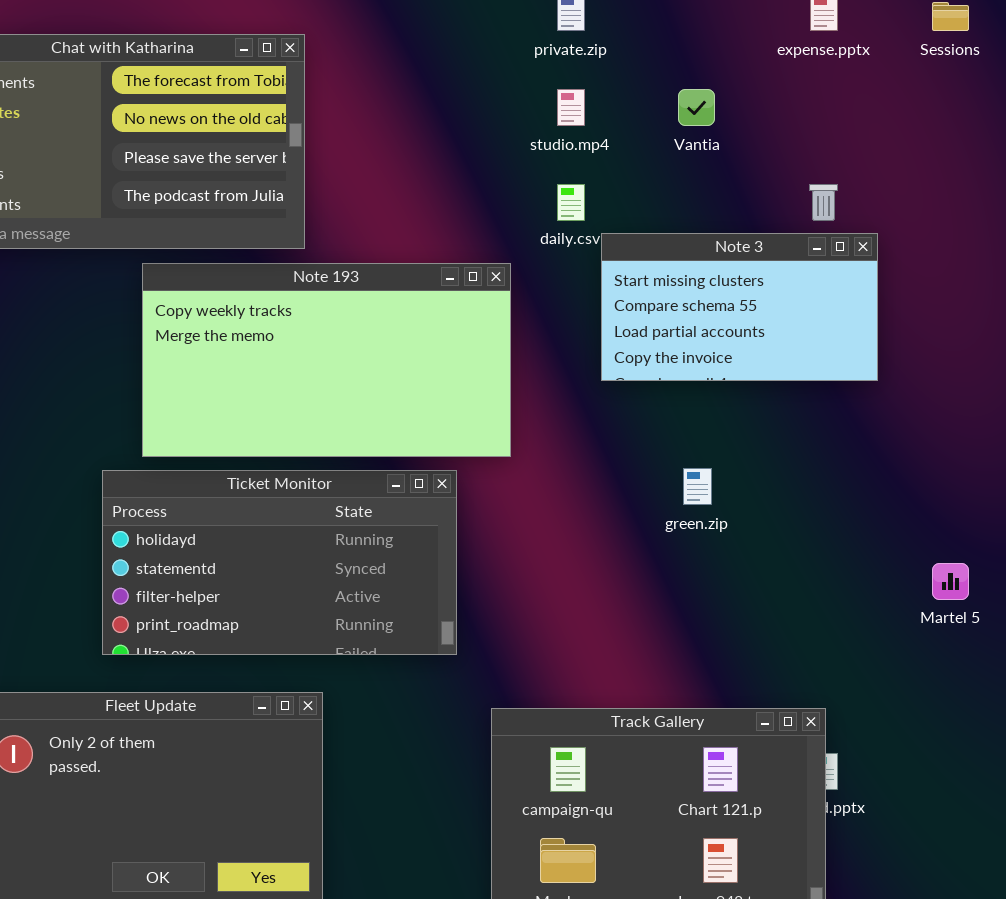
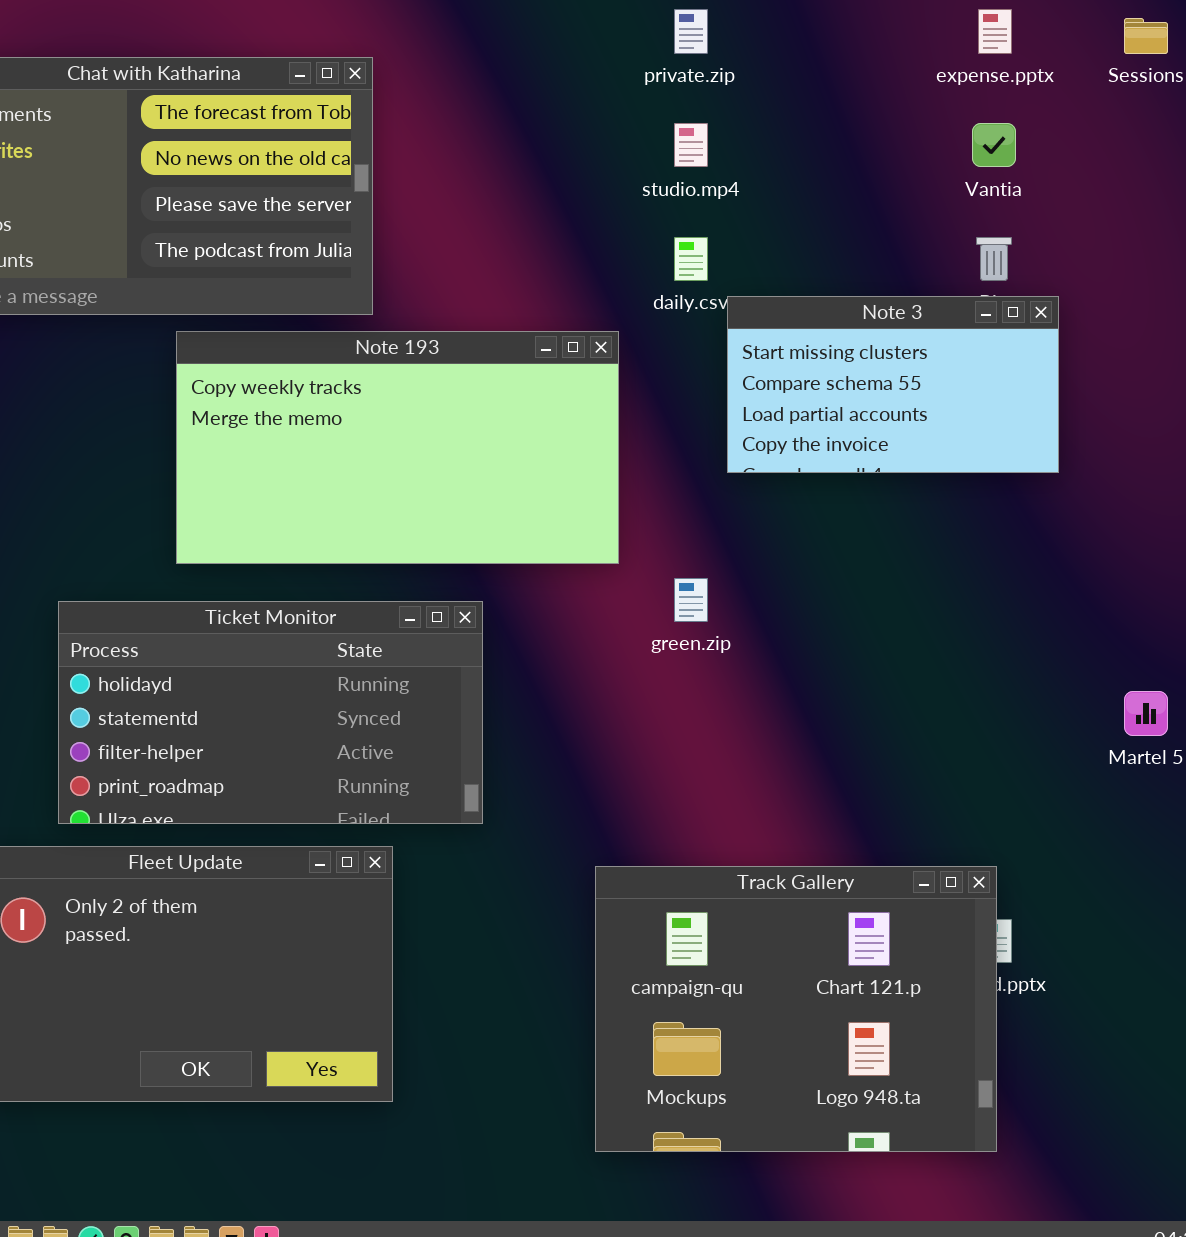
Vantia: [678,89,715,126] -> [972,123,1016,167], moved
green.zip: [683,468,712,505] -> [674,578,708,622], moved
Ticket Monitor: [102,470,457,655] -> [58,601,483,824], moved

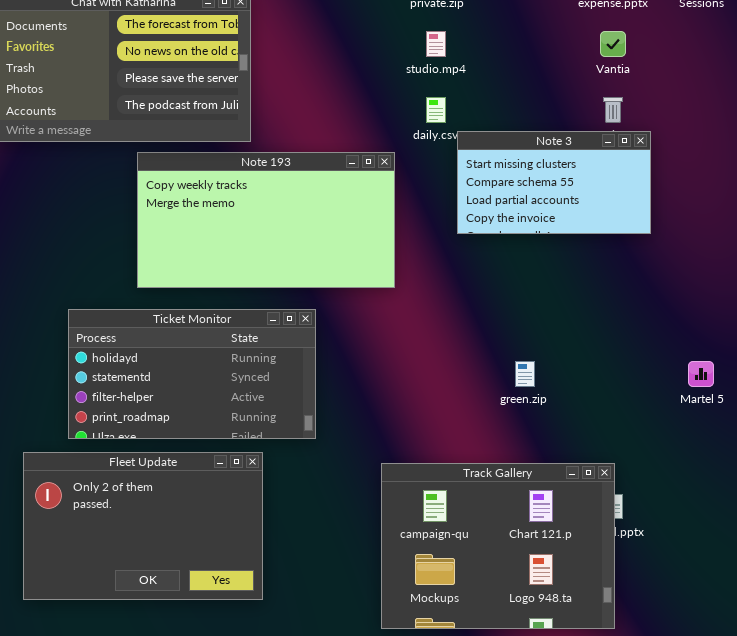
green.zip: [674,578,708,622] -> [515,361,535,387], moved

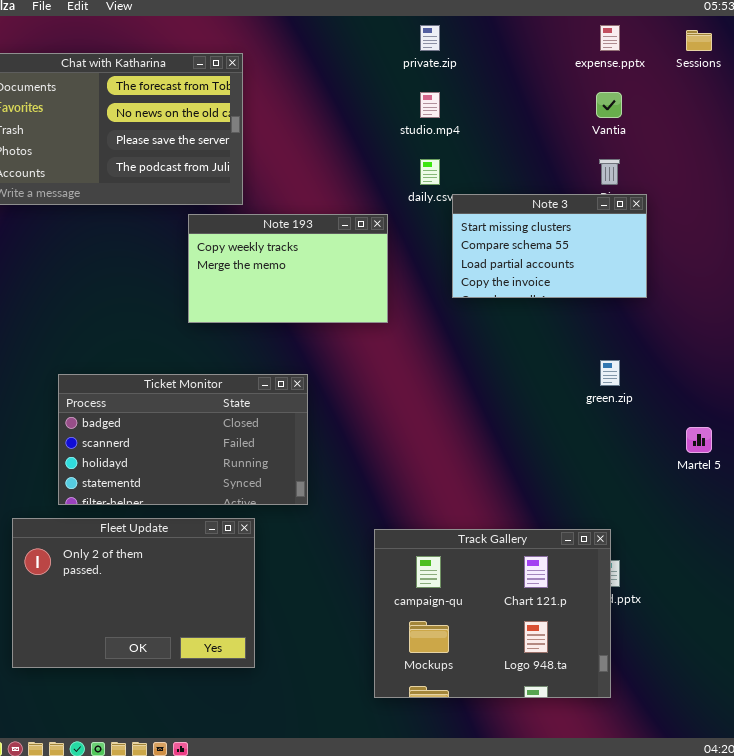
Note 193: [137,152,395,288] -> [188,214,388,323], resized
Ticket Monitor: [68,309,316,439] -> [58,374,308,505], scrolled up 2 rows
green.zip: [515,361,535,387] -> [600,360,620,386], moved

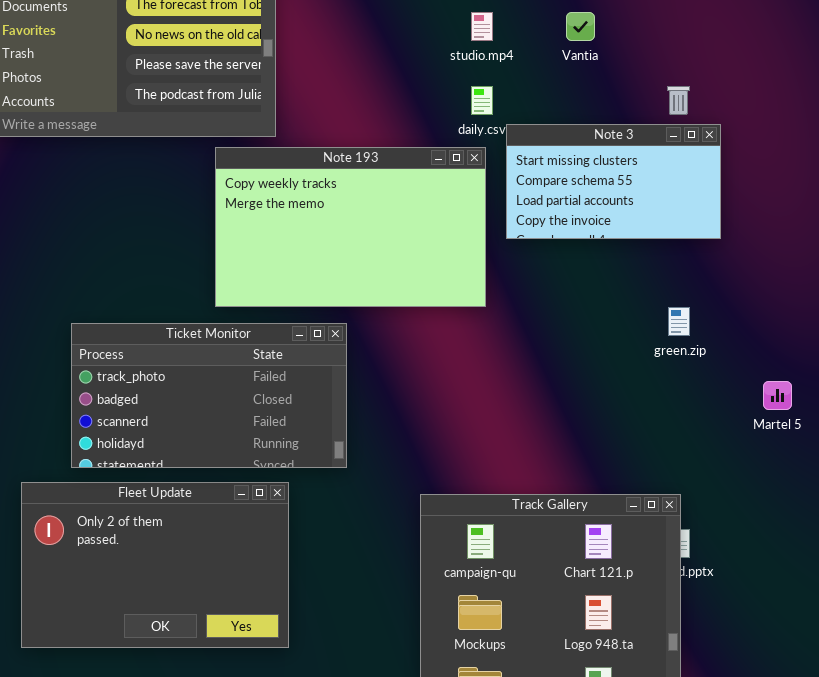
Vantia: [596,92,622,118] -> [566,12,595,41], moved
Note 193: [188,214,388,323] -> [215,147,486,307], resized
Ticket Monitor: [58,374,308,505] -> [71,323,347,468], scrolled up 1 row

